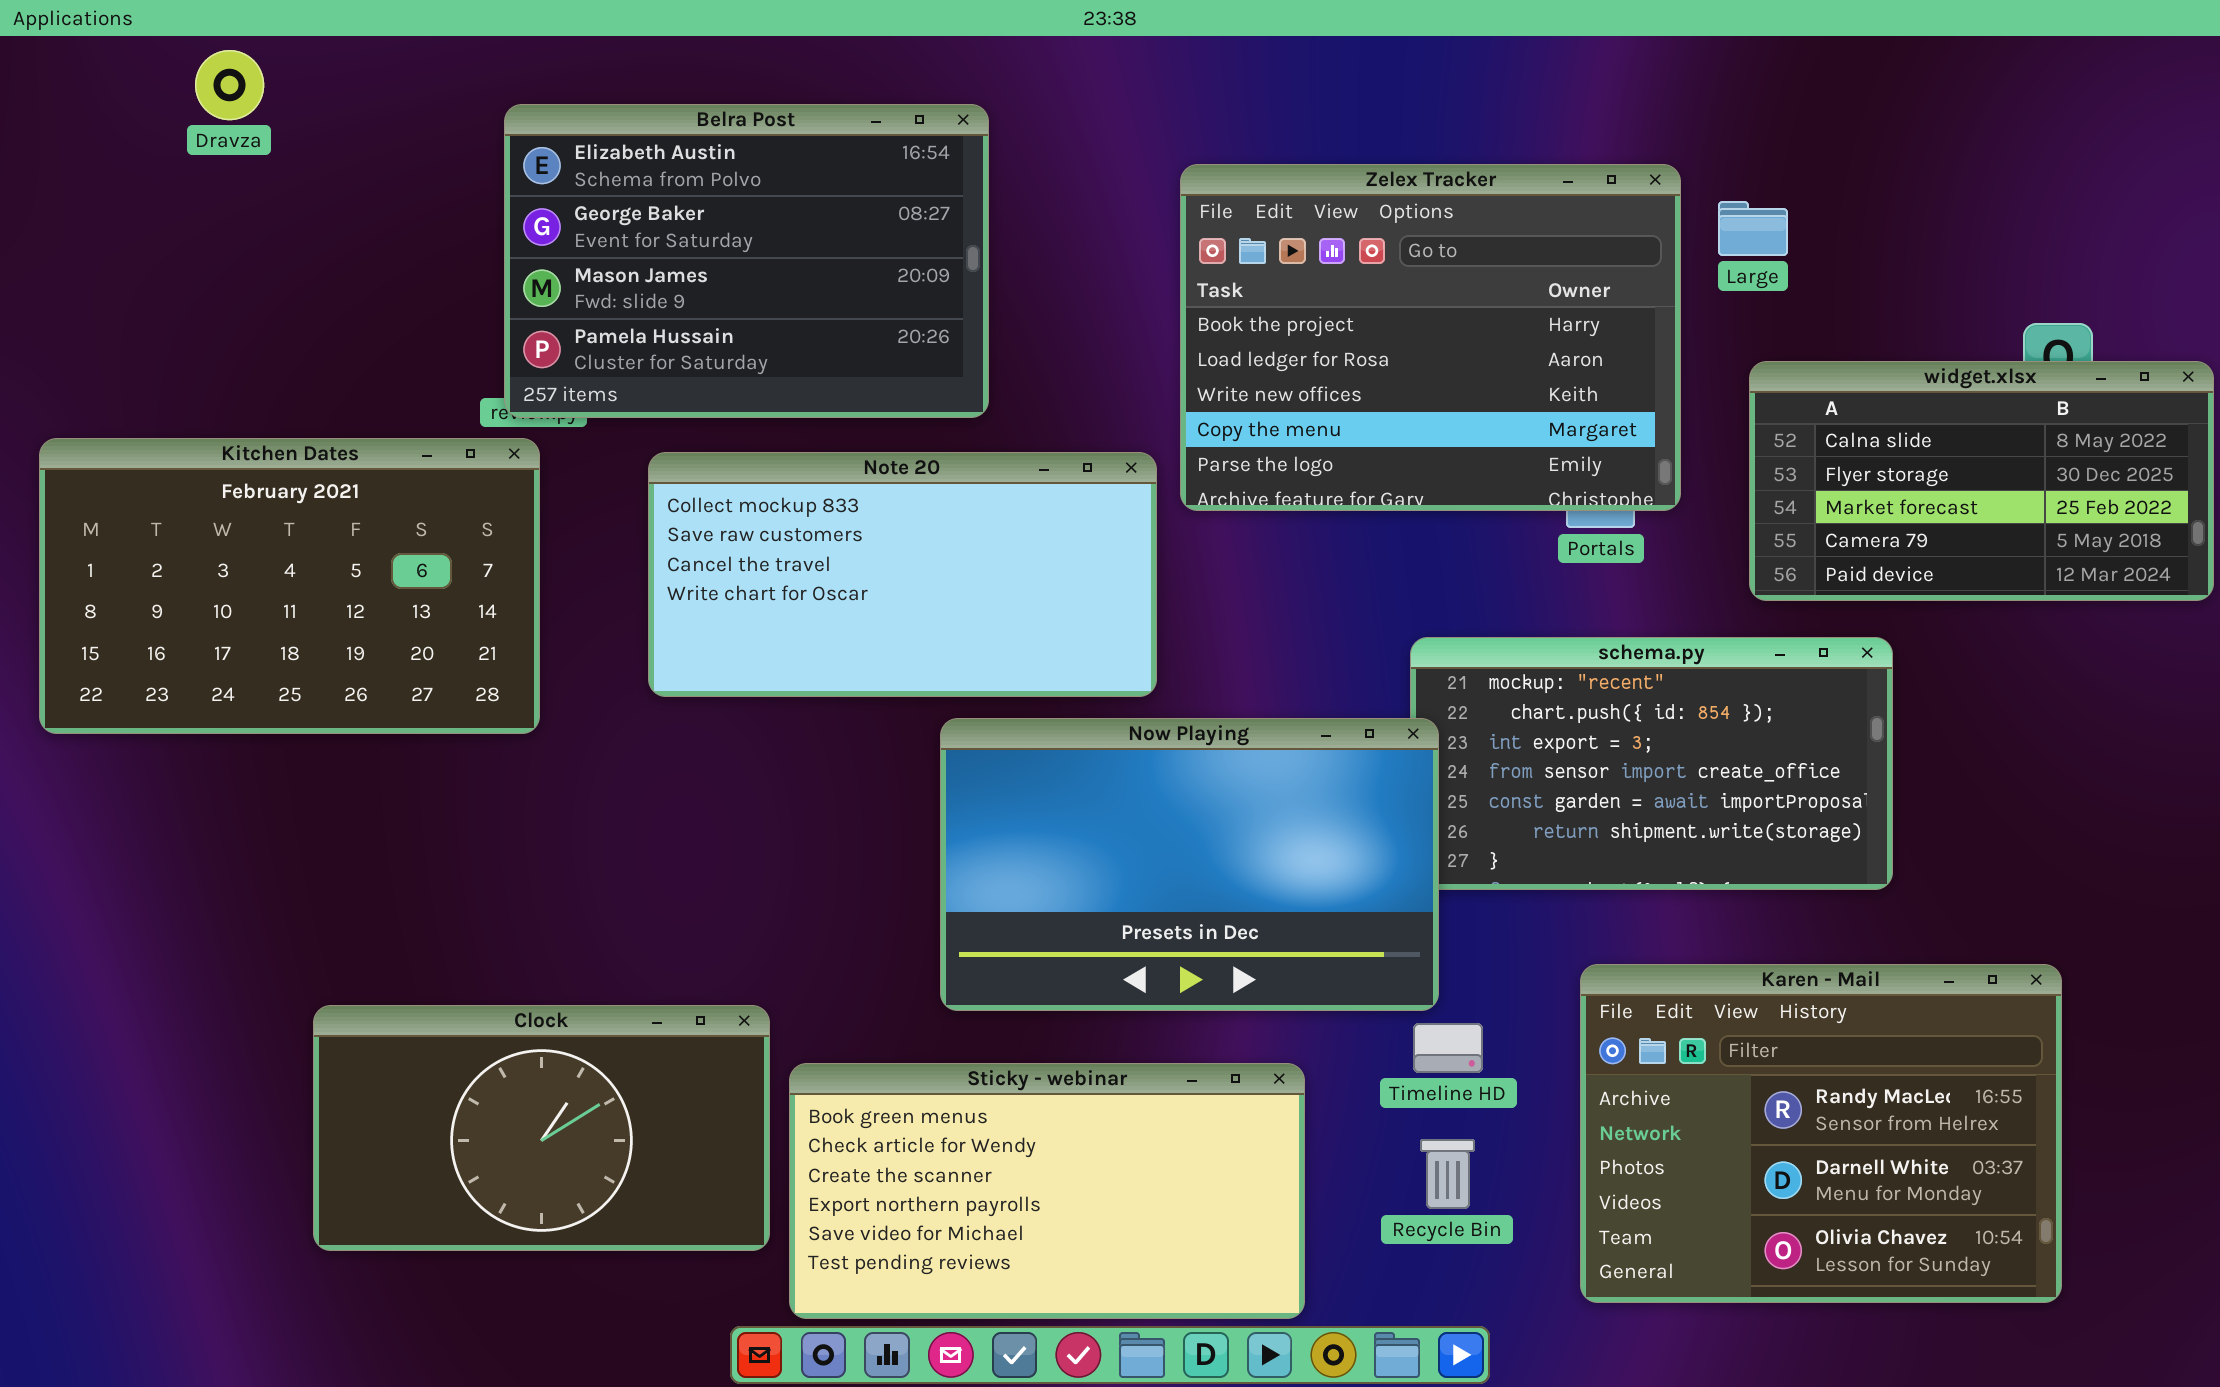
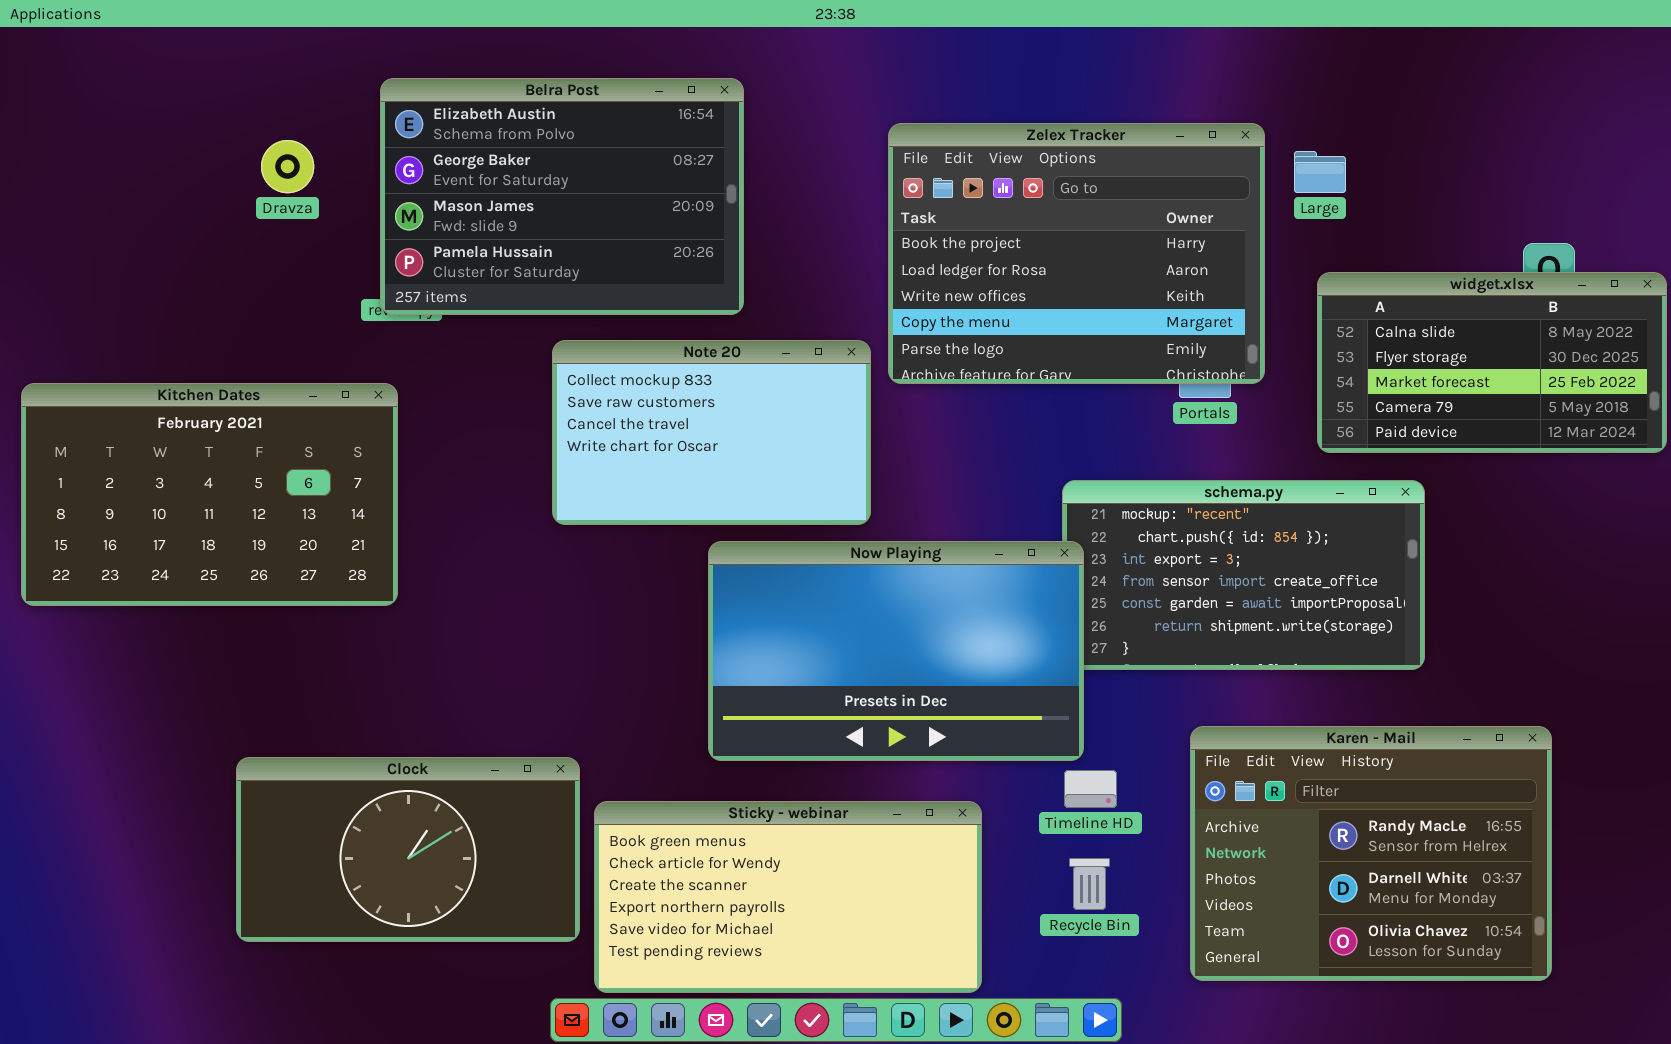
Dravza: [195,50,264,120] -> [261,140,314,193], moved
Kitchen Dates: [39,438,540,734] -> [21,383,398,606], moved
Note 20: [648,452,1157,697] -> [552,340,871,525], resized

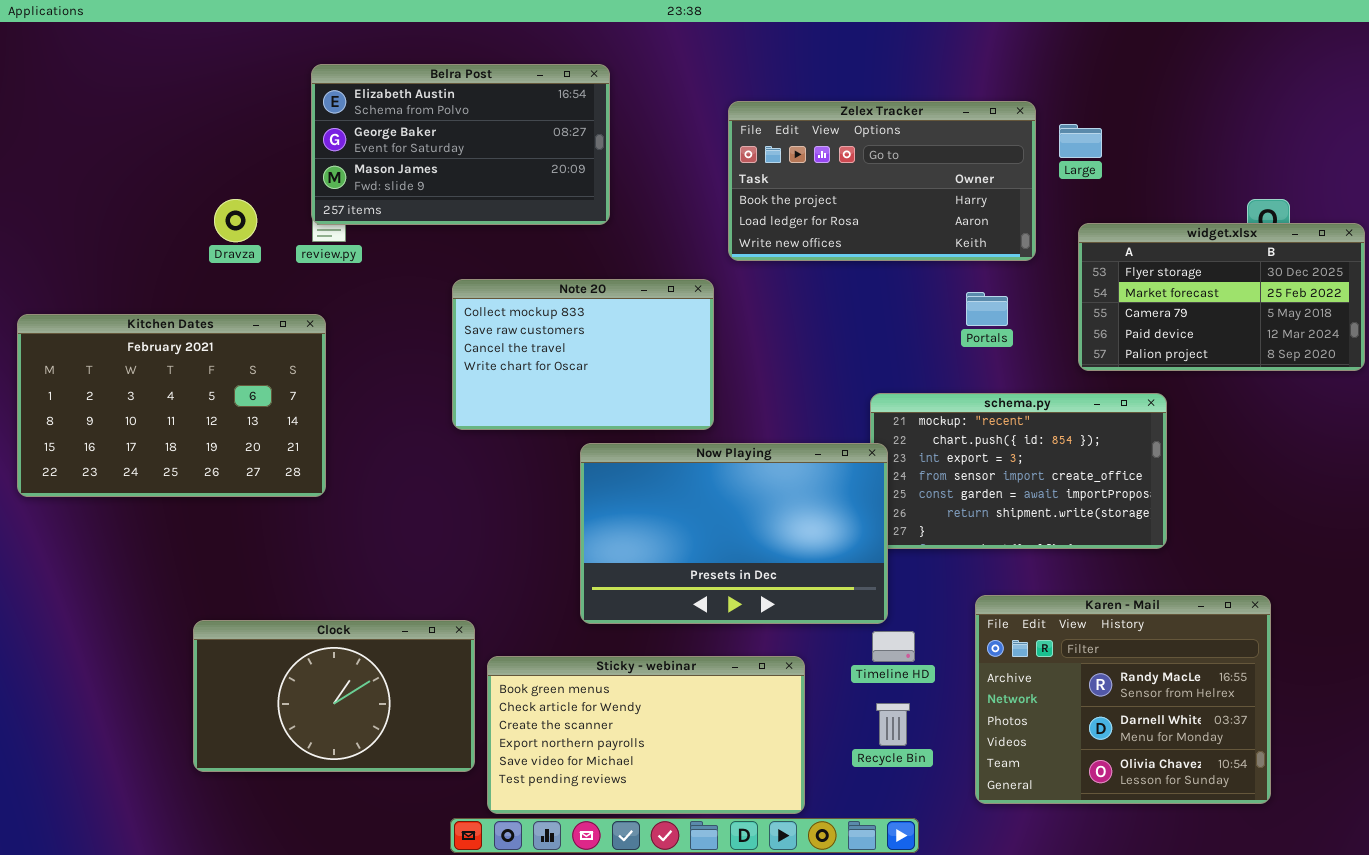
Belra Post: [380,78,744,315] -> [311,64,610,225], resized
Zelex Tracker: [888,123,1265,384] -> [728,101,1036,261], resized
Dravza: [261,140,314,193] -> [214,199,257,242], moved
widget.xlsx: [1317,272,1667,453] -> [1078,223,1365,371], scrolled down 1 row

